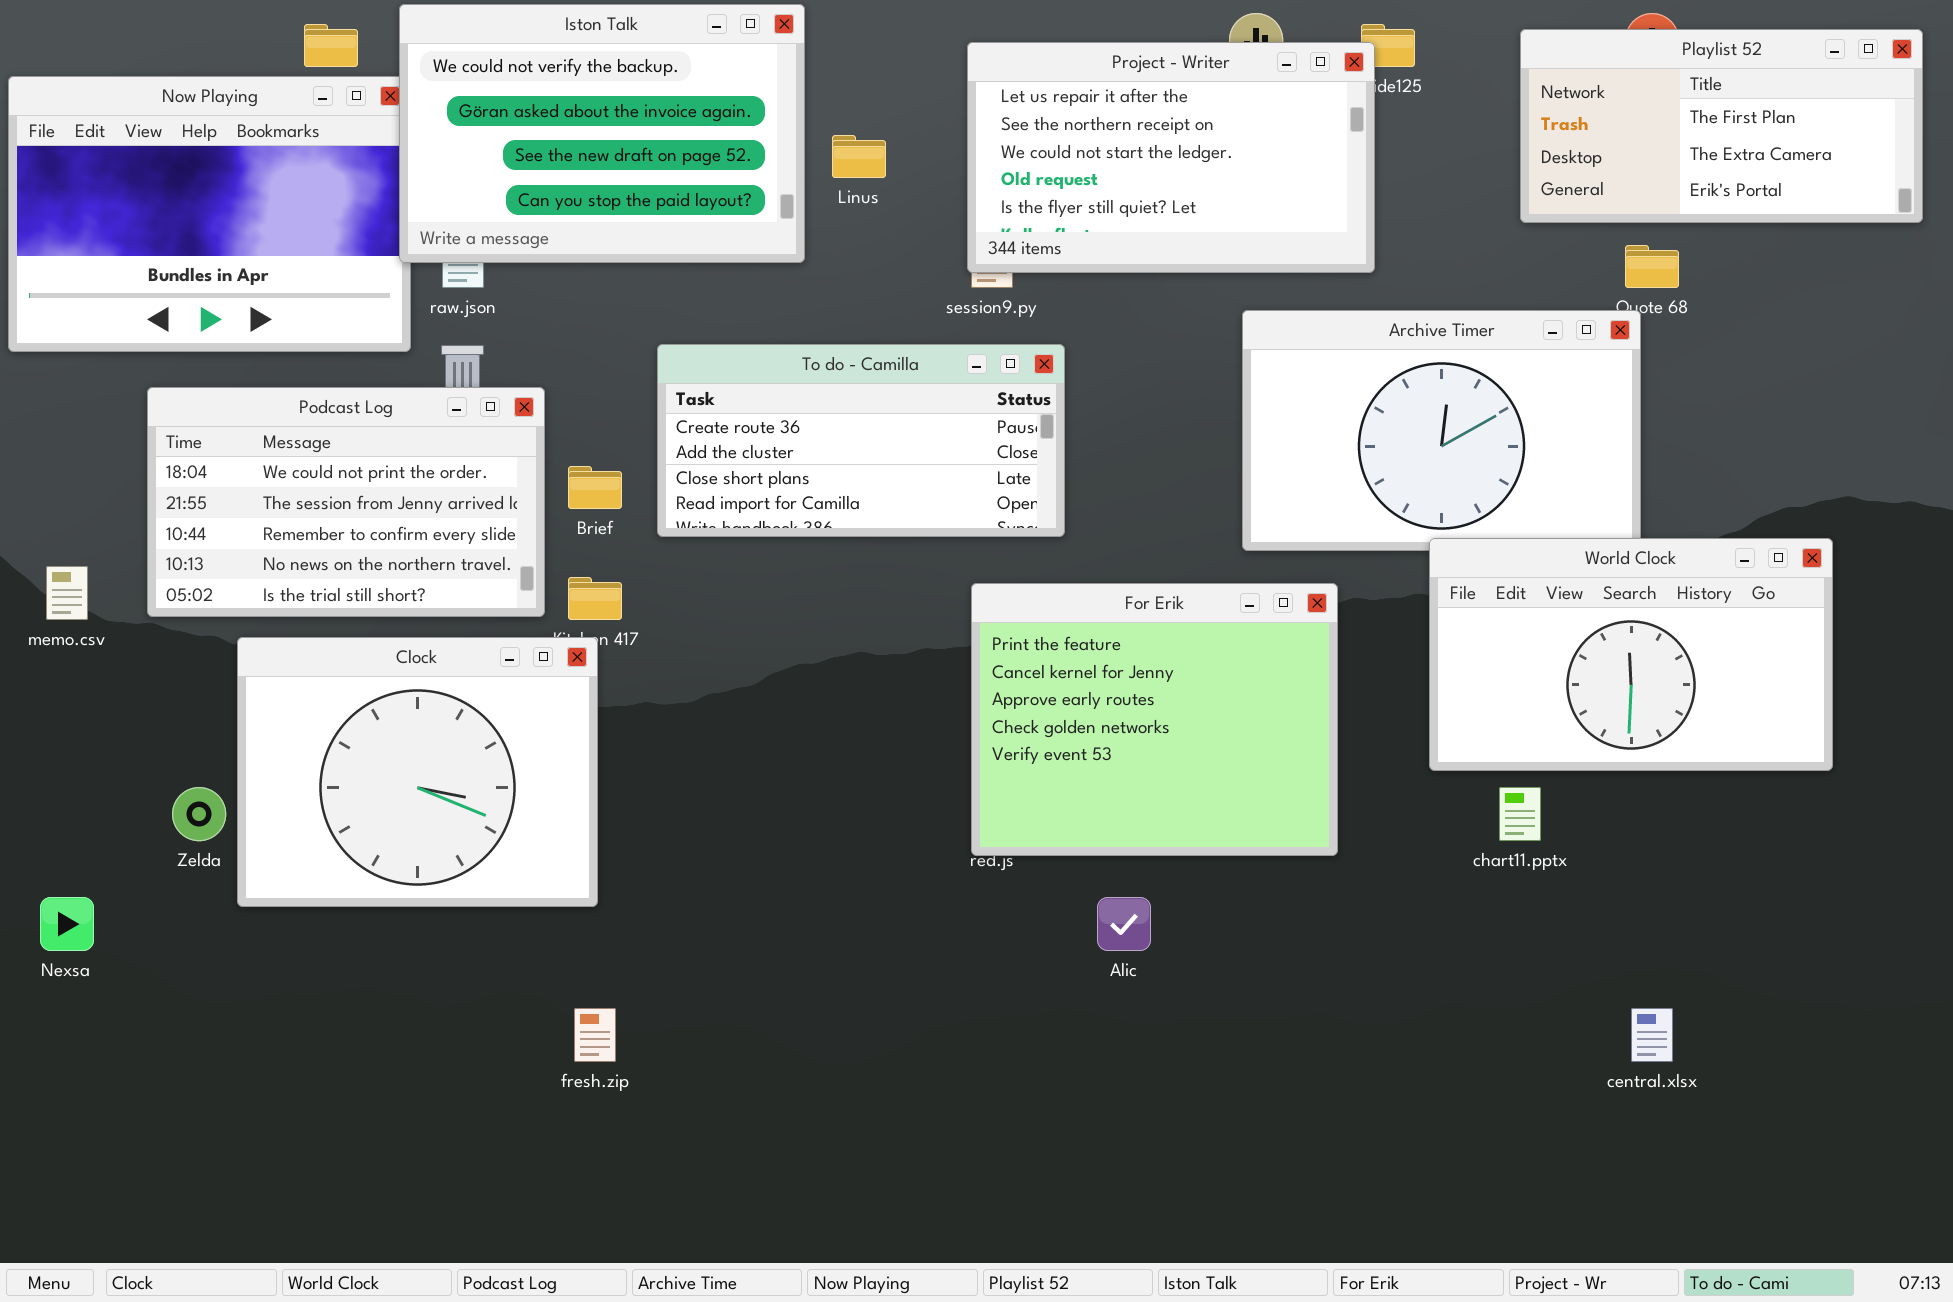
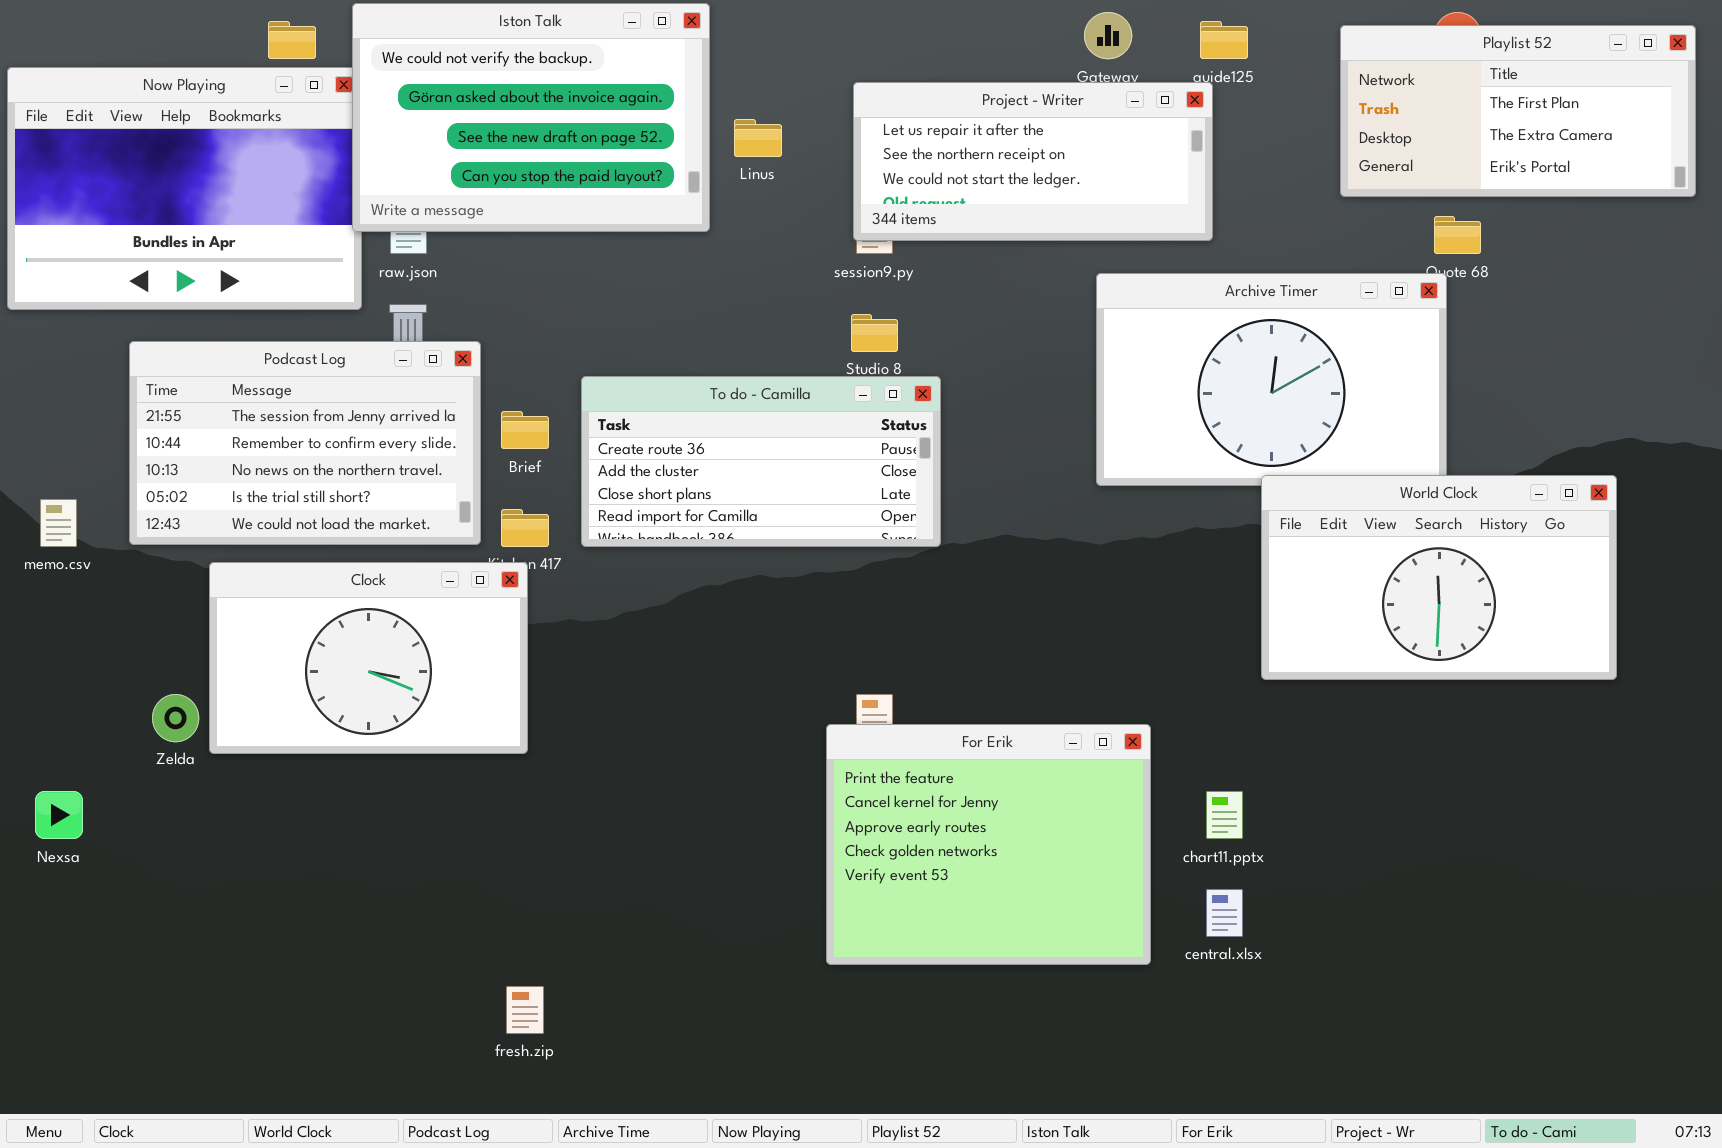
Project - Writer: [967,42,1375,273] -> [853,82,1213,241], resized
To do - Camilla: [657,344,1065,537] -> [581,376,941,547], moved
Podcast Log: [147,387,545,617] -> [129,341,481,545], scrolled down 1 row
For Erik: [971,583,1338,856] -> [826,724,1151,965], moved
Clock: [237,637,598,907] -> [209,562,528,754], resized
chart11.pptx: [1499,787,1541,841] -> [1206,791,1243,839], moved
fresh.zip: [574,1008,616,1062] -> [506,986,544,1034], moved
central.xlsx: [1631,1008,1673,1062] -> [1206,889,1243,937], moved

